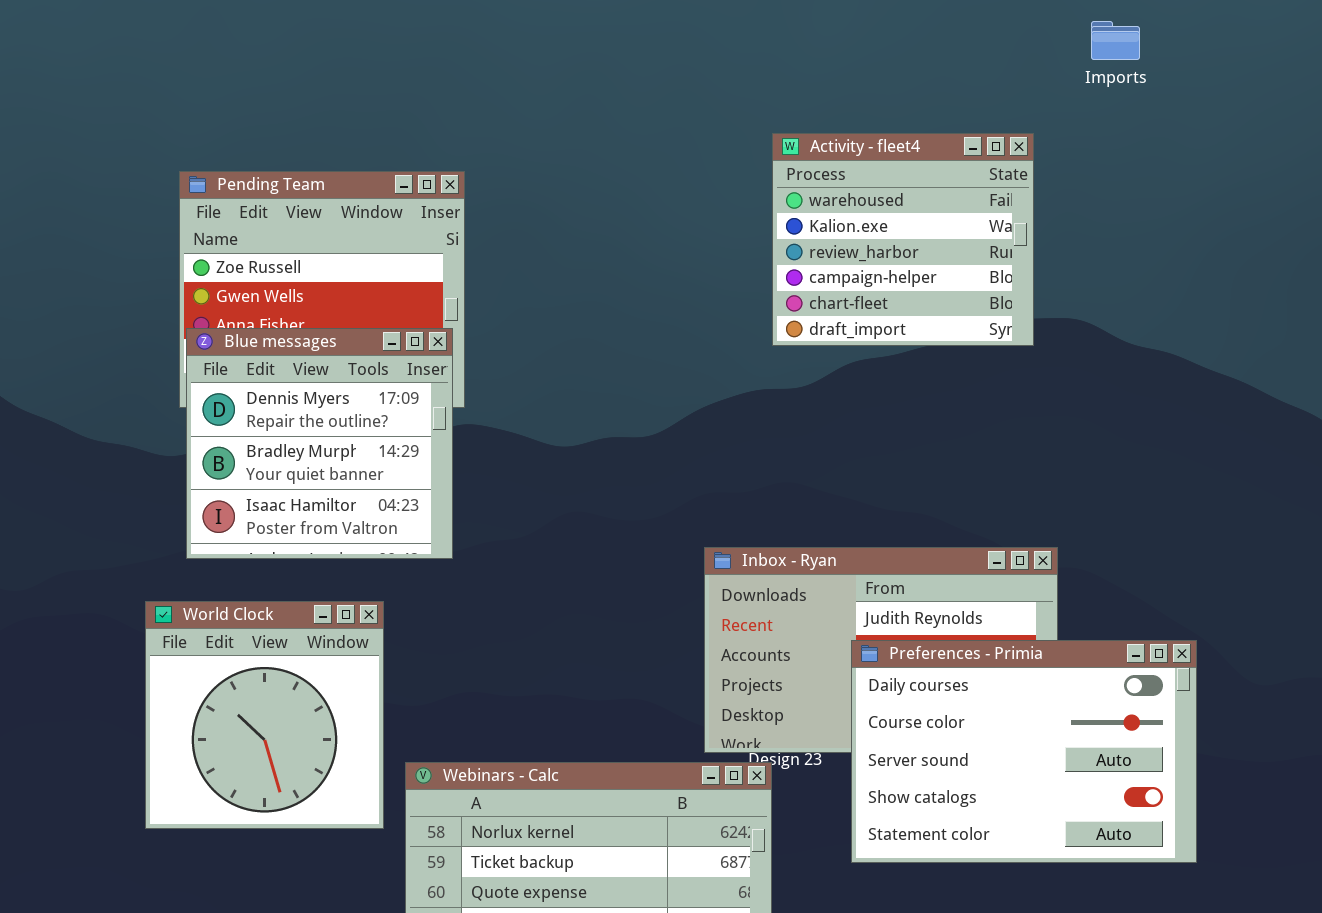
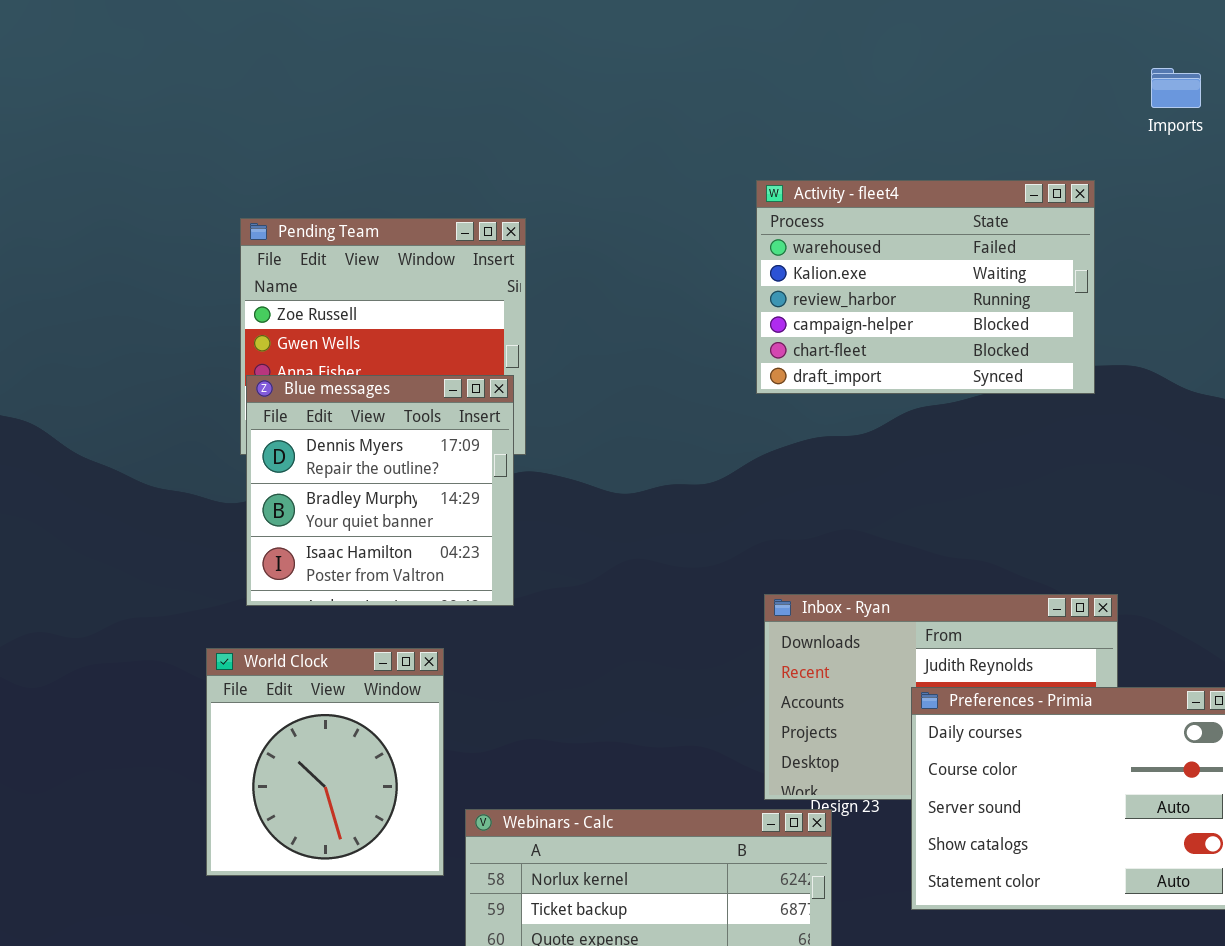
Activity - fleet4: [772,133,1034,346] -> [756,180,1095,394], resized

